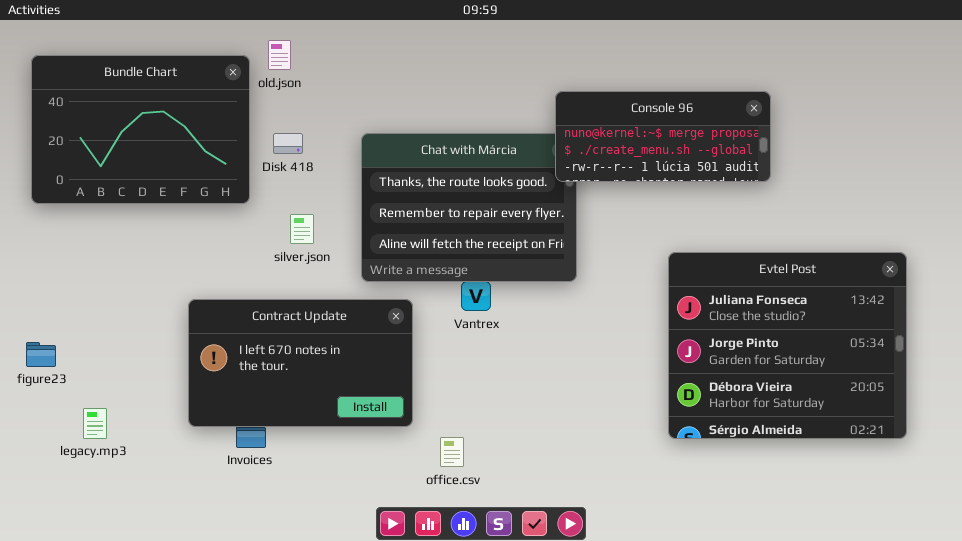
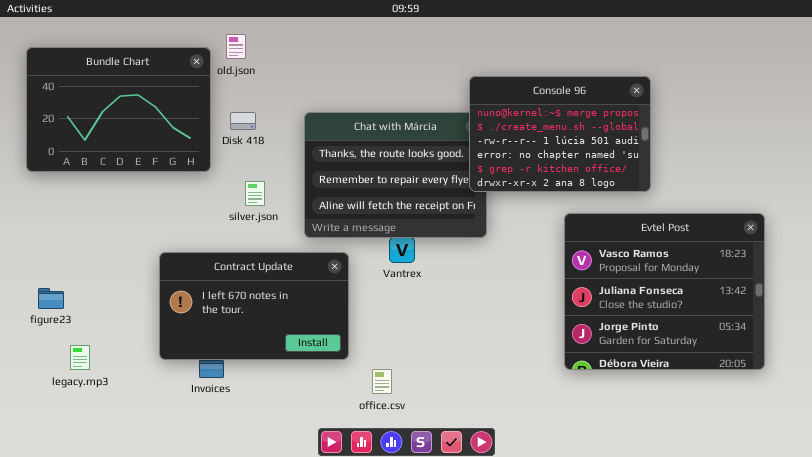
Console 96: [555,91,771,182] -> [469,76,651,192], resized
Evtel Post: [668,252,907,439] -> [564,213,765,370], scrolled up 1 row
figure23: [26,342,56,367] -> [38,288,64,309], moved

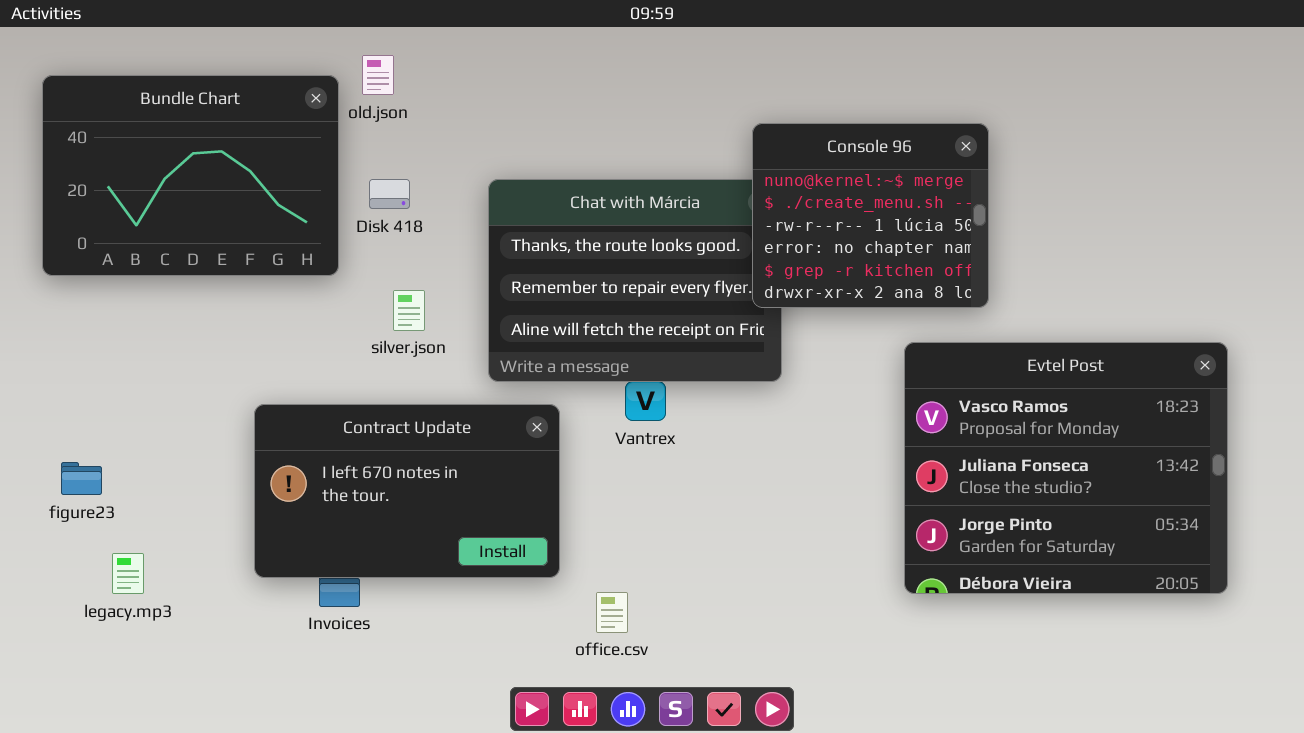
Console 96: [469,76,651,192] -> [752,123,989,308], resized

